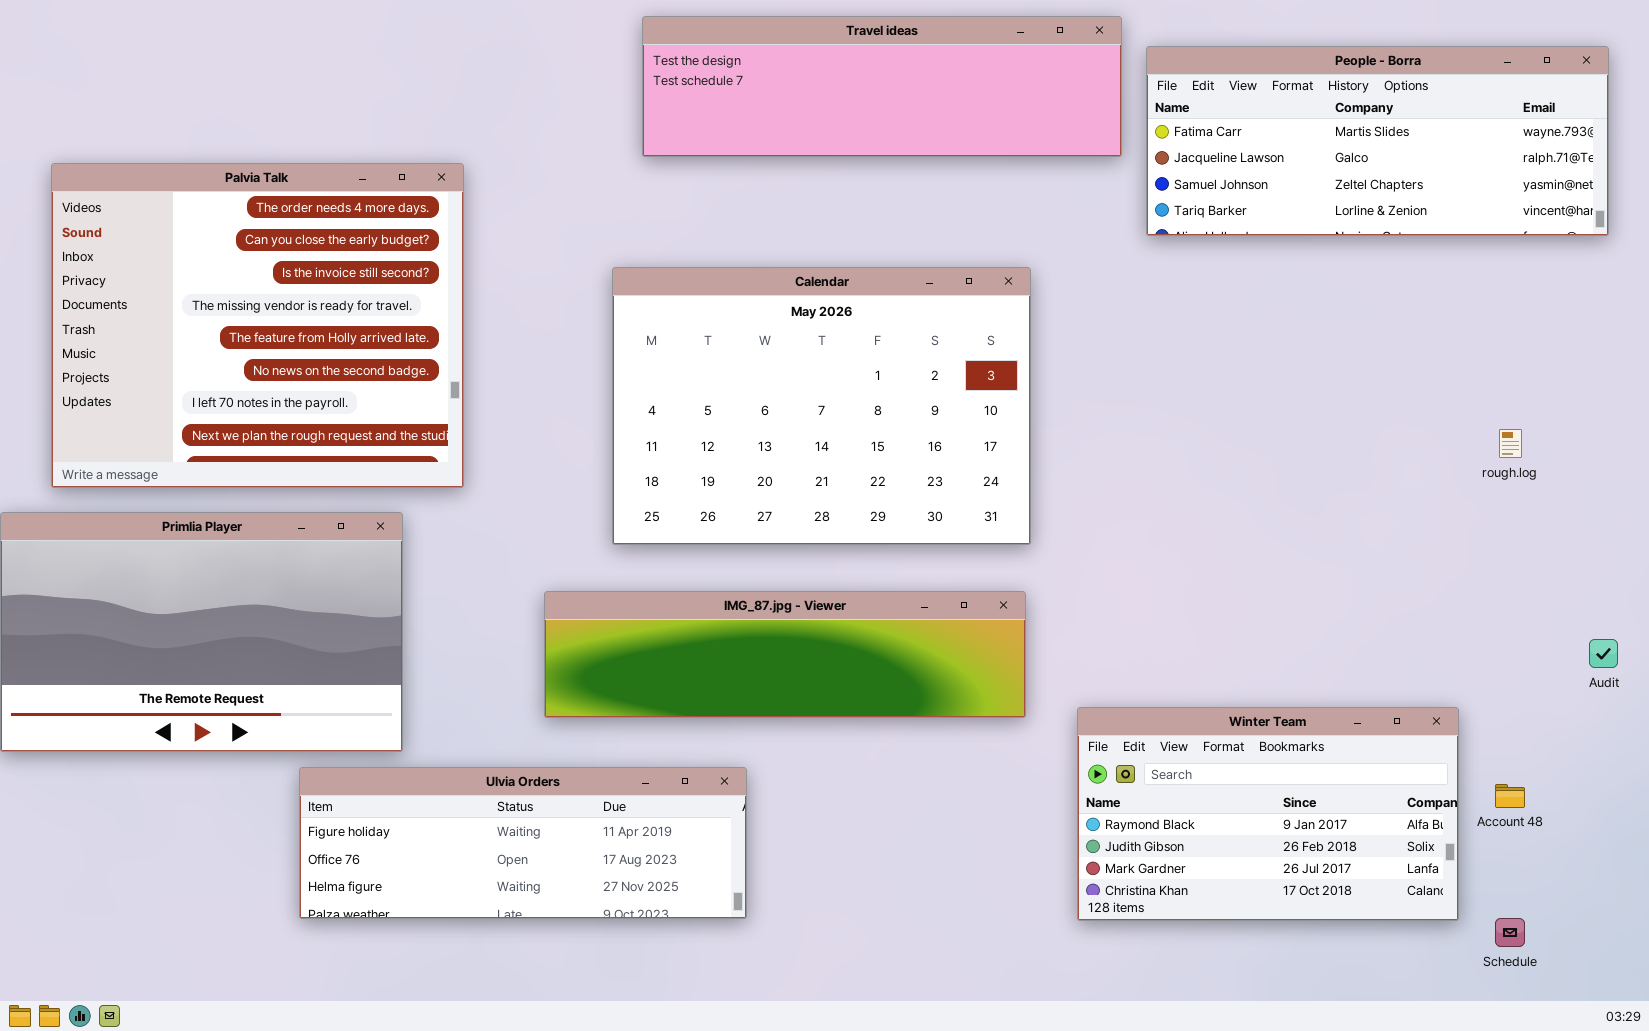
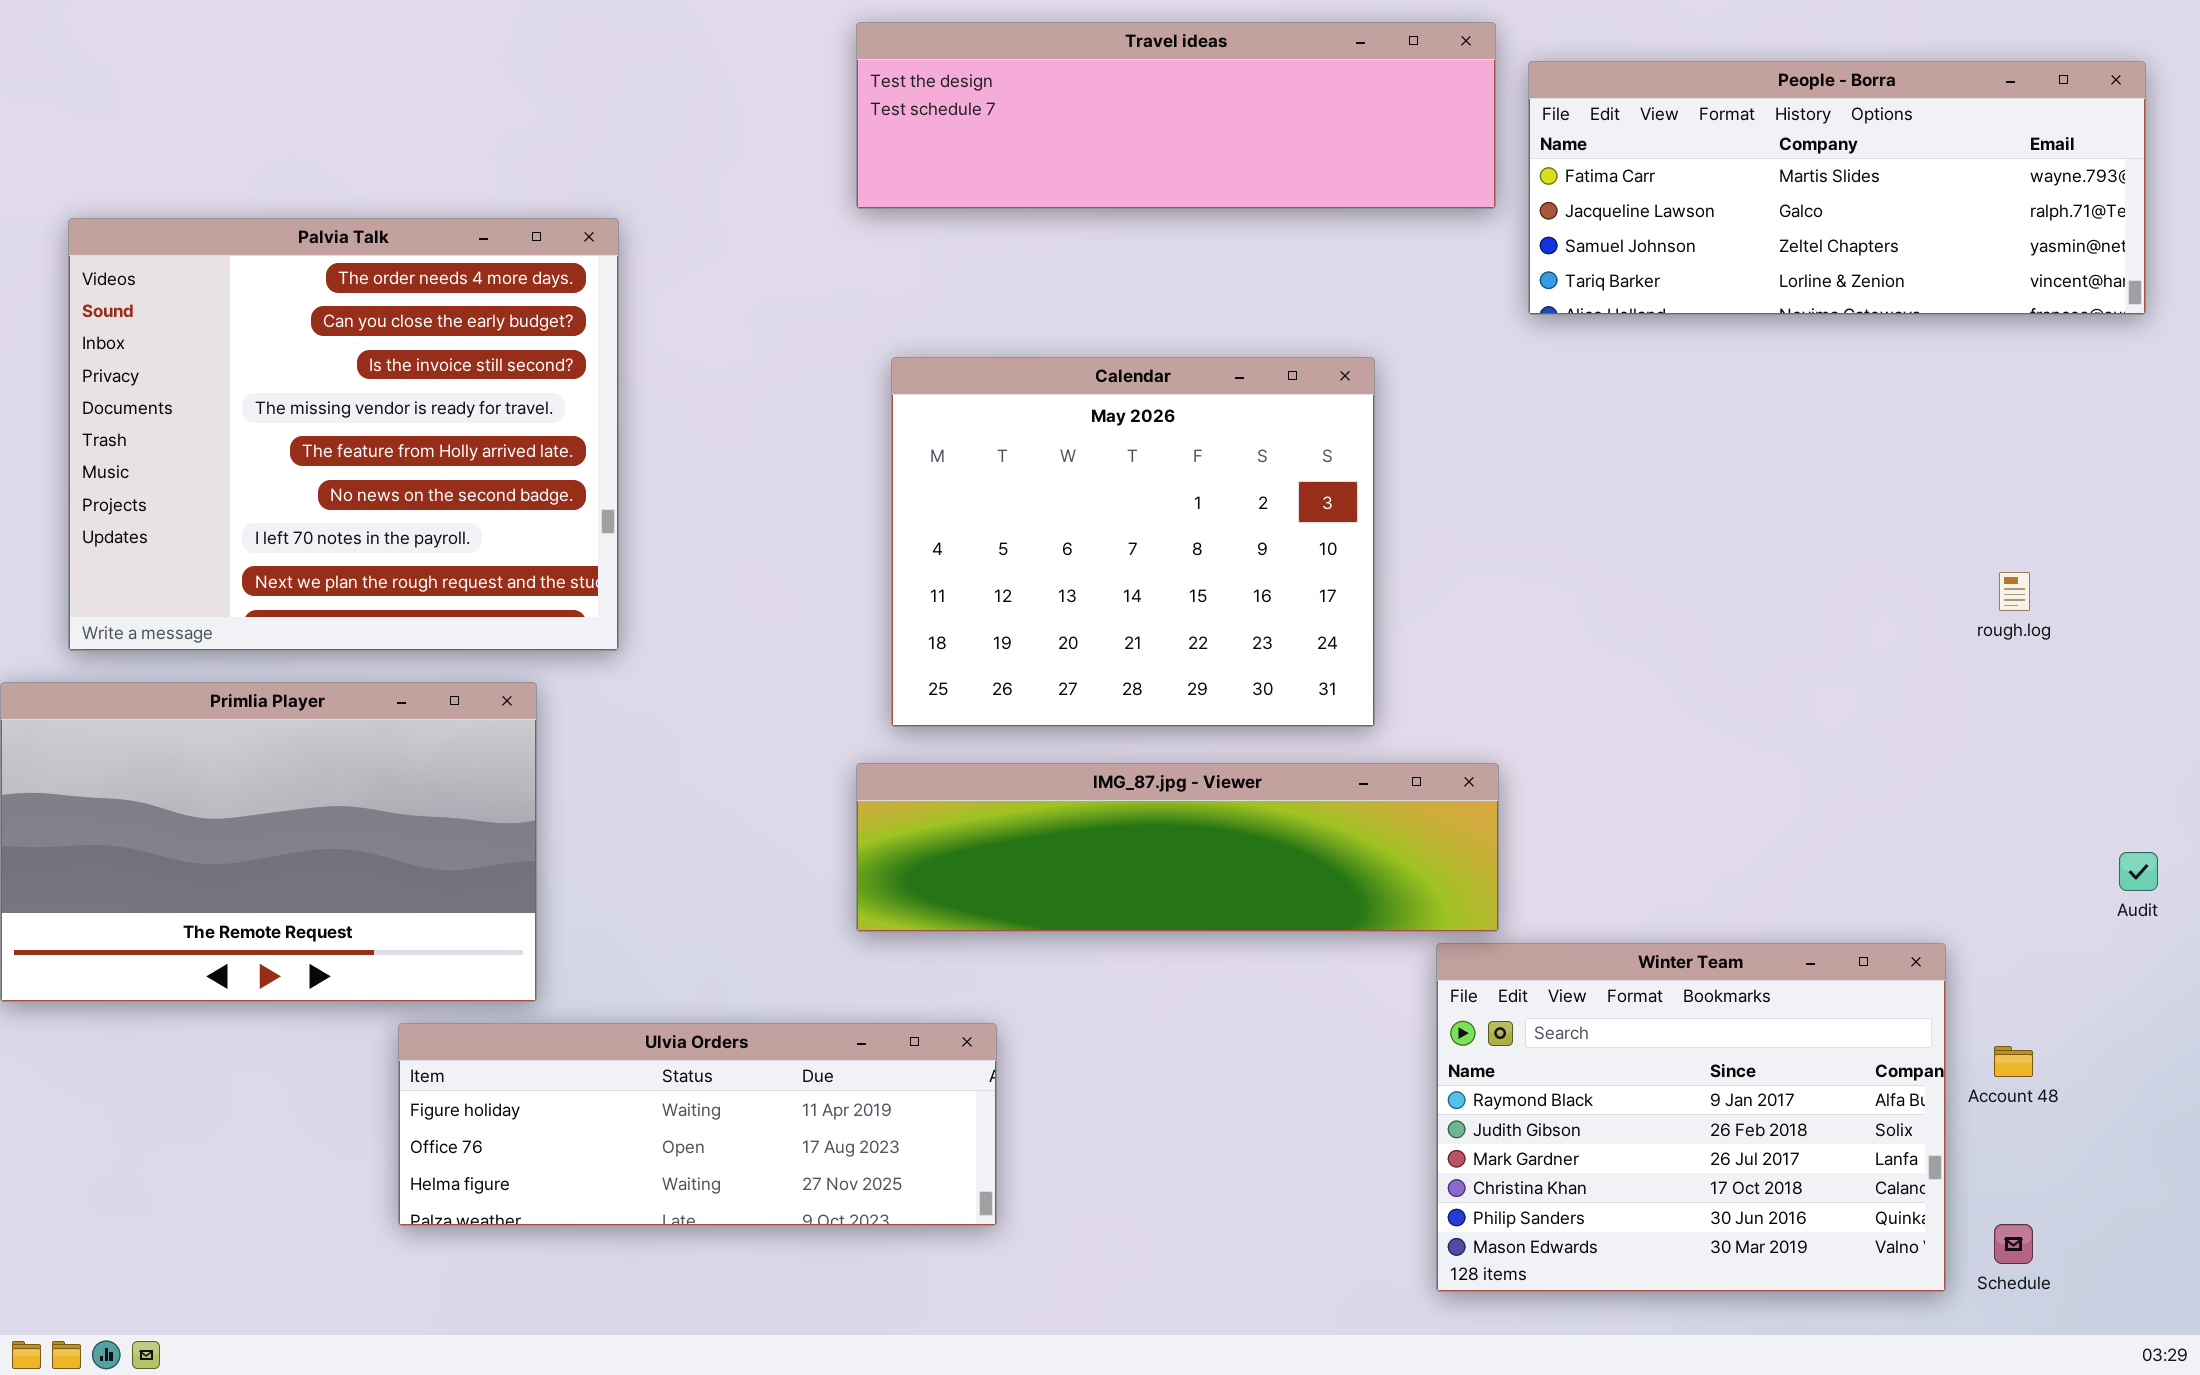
Calendar: [612,267,1031,545] -> [891,357,1375,727], resized
IMG_87.jpg - Viewer: [544,591,1026,718] -> [856,763,1499,932], moved
Winter Team: [1077,707,1459,921] -> [1436,943,1946,1292], resized

